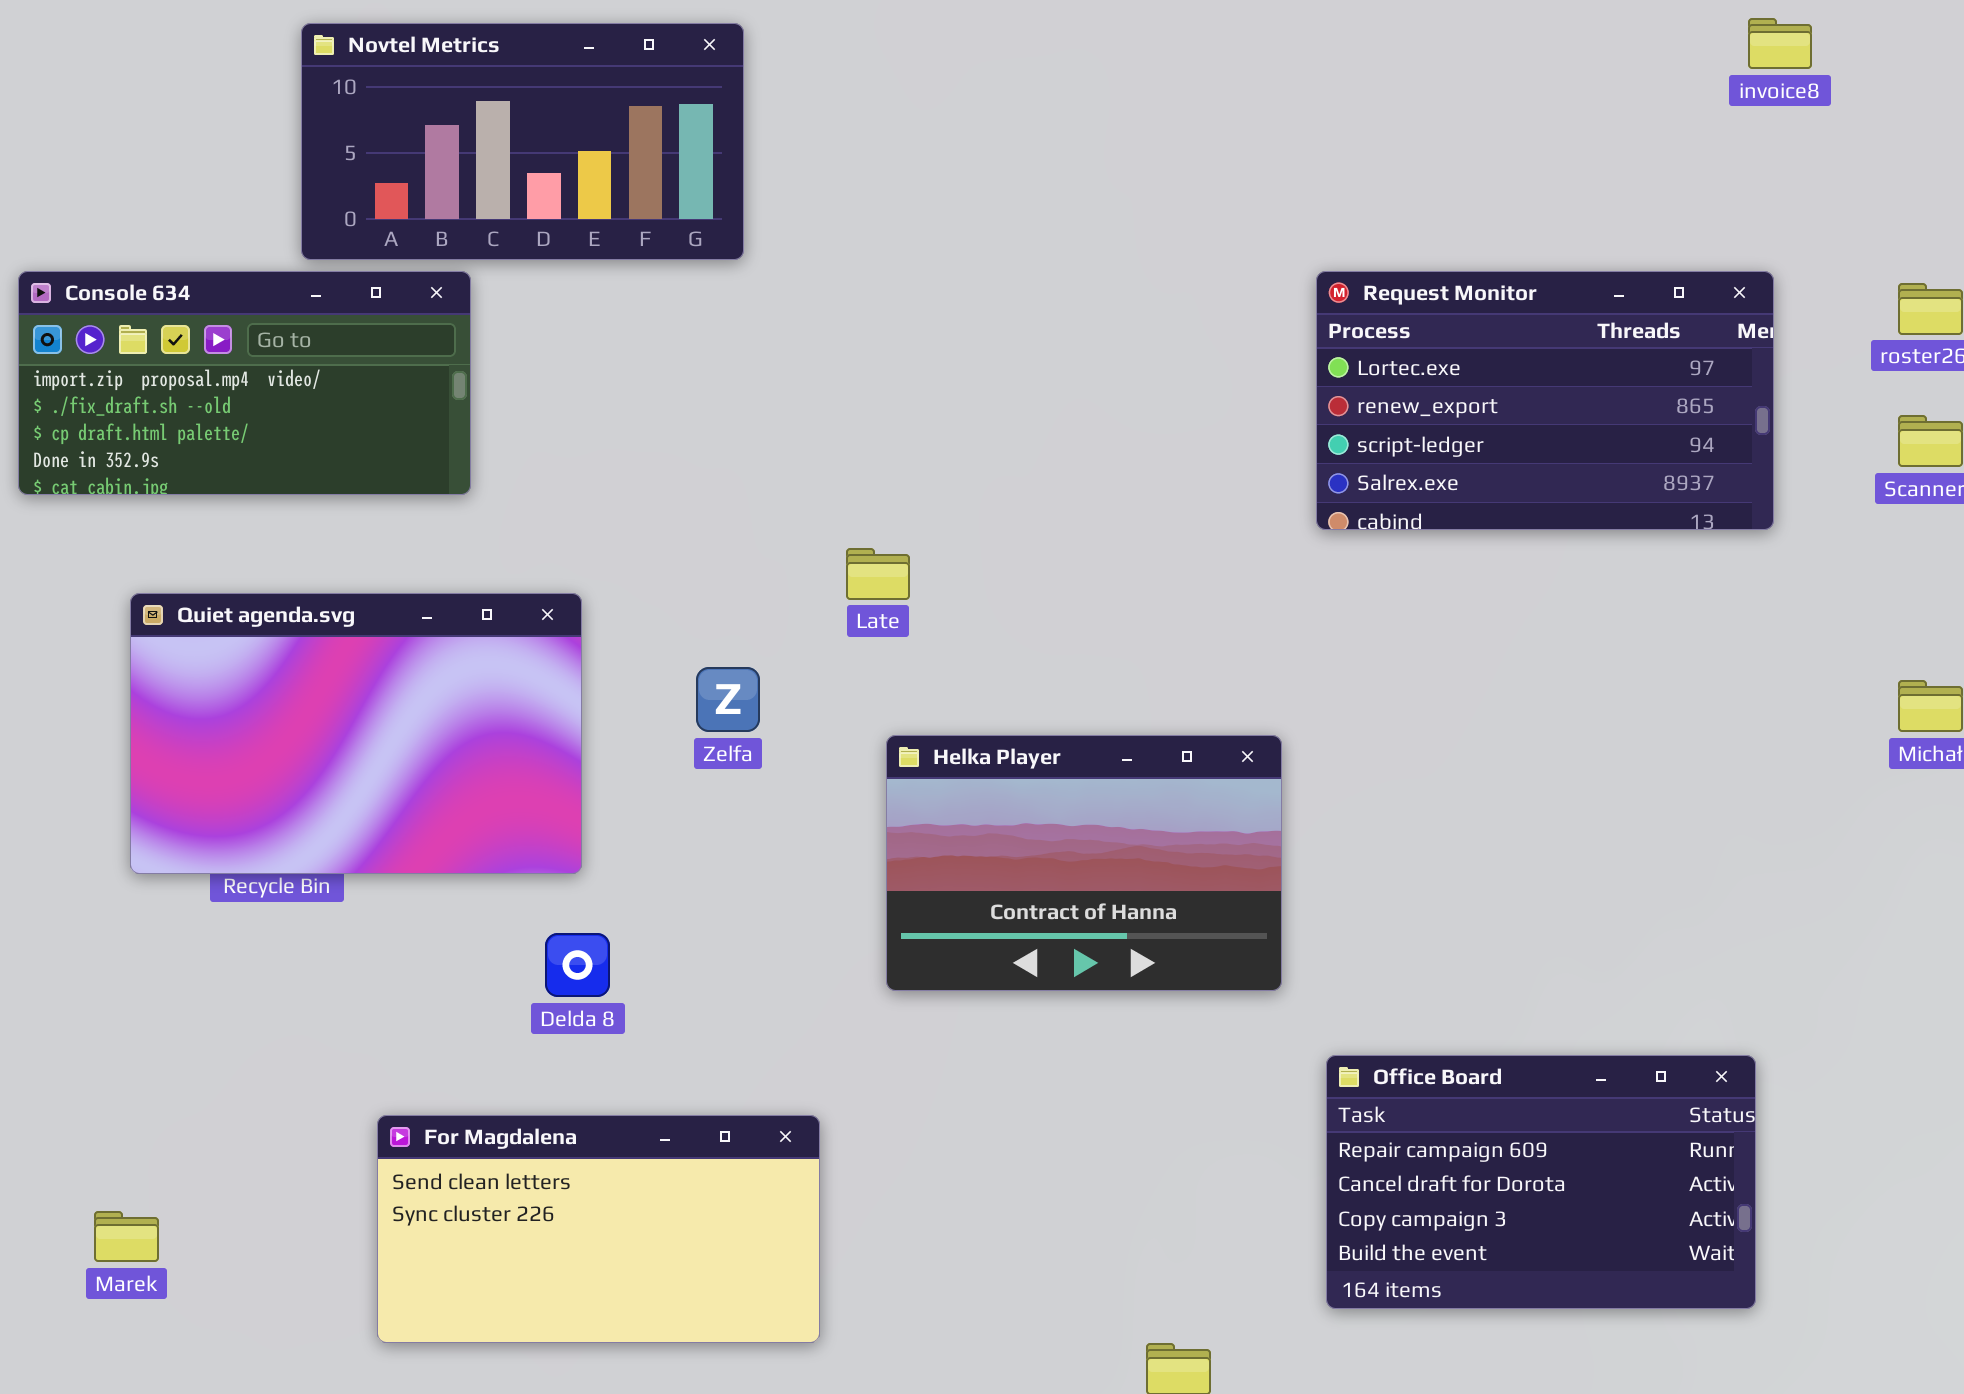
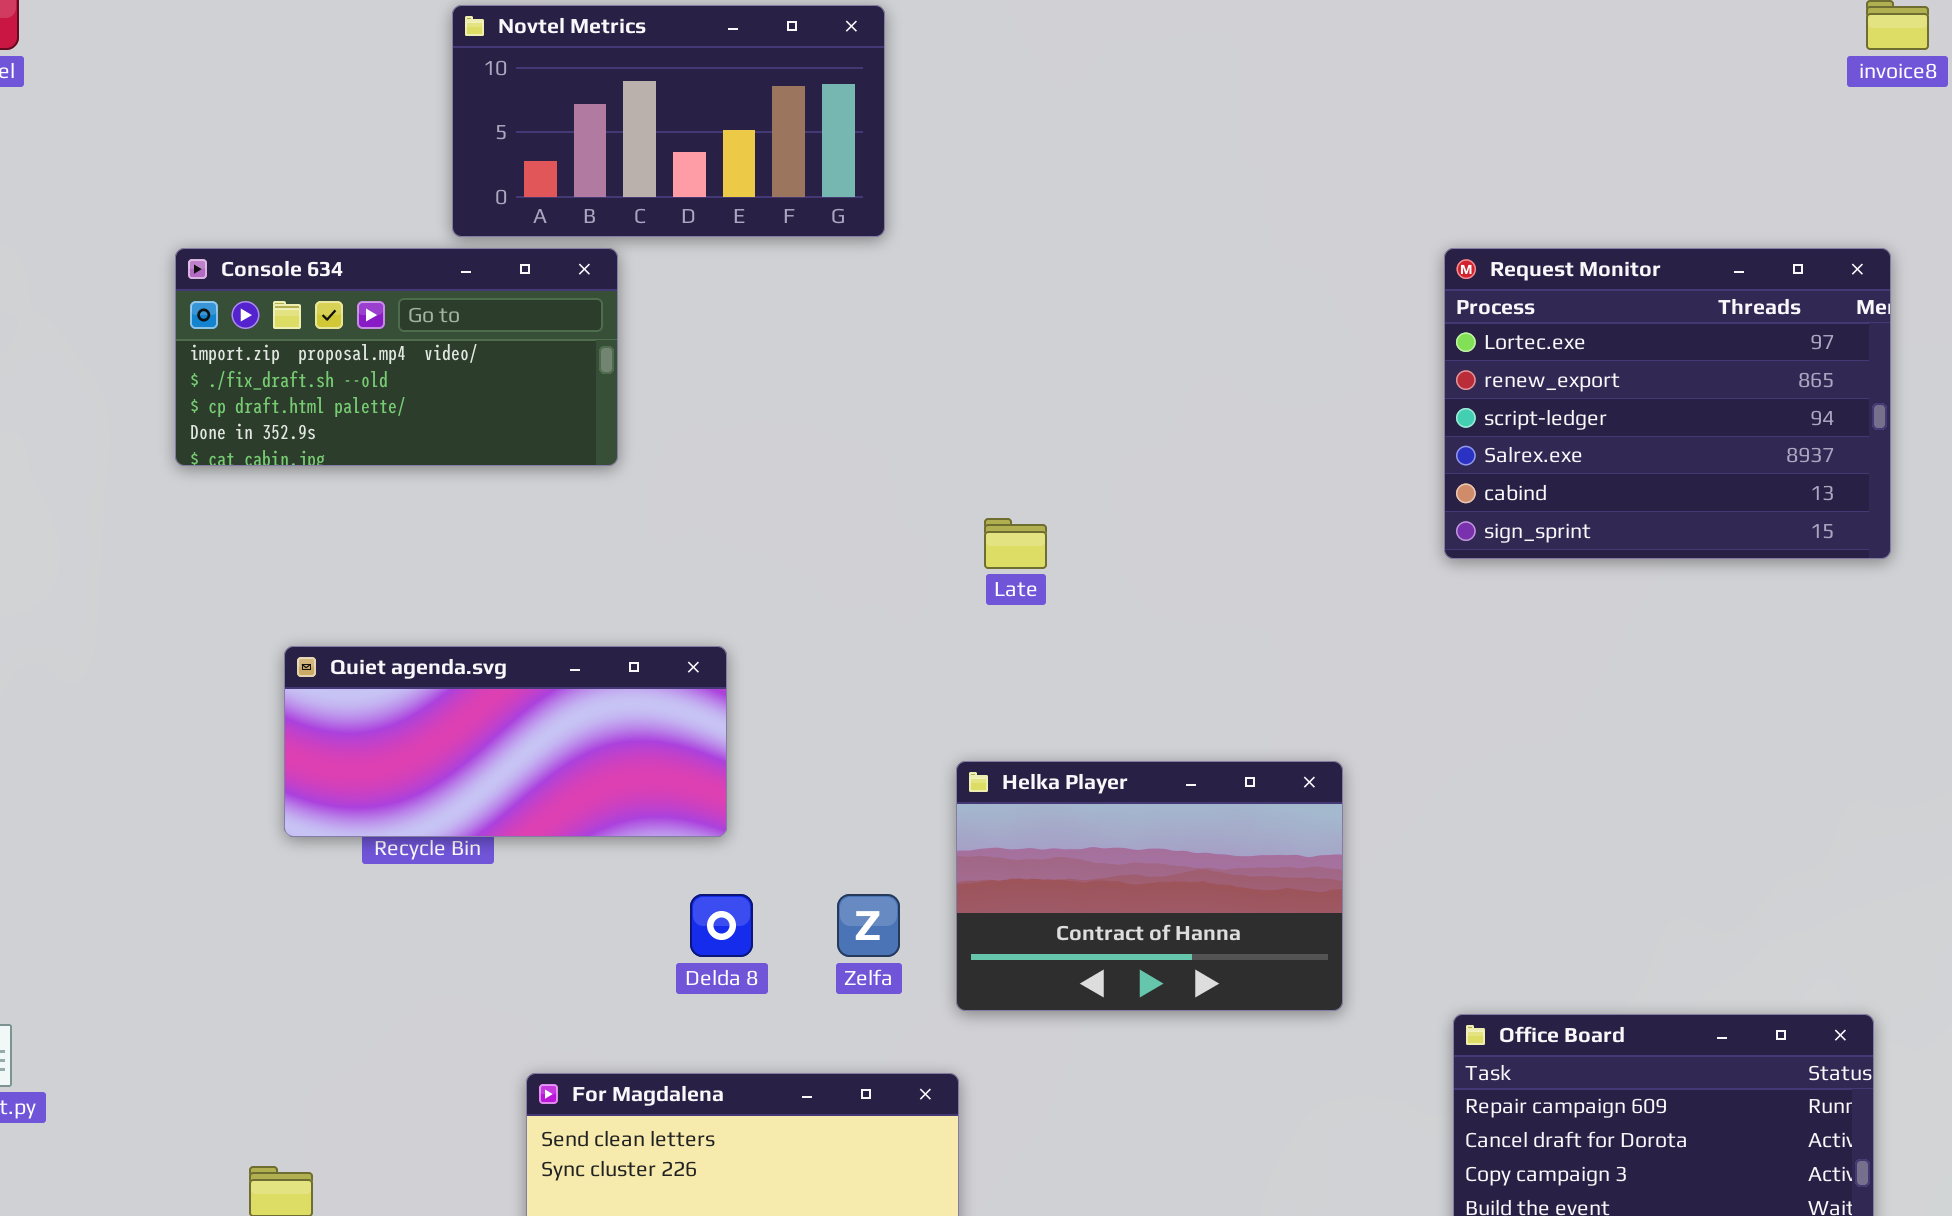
Request Monitor: [1316,271,1774,530] -> [1444,248,1891,559], resized
Quiet agenda.svg: [130,593,582,874] -> [284,646,727,837], resized
Zelfa: [696,667,760,732] -> [837,894,900,957], moved
Helka Player: [886,735,1282,991] -> [956,761,1343,1011], moved

